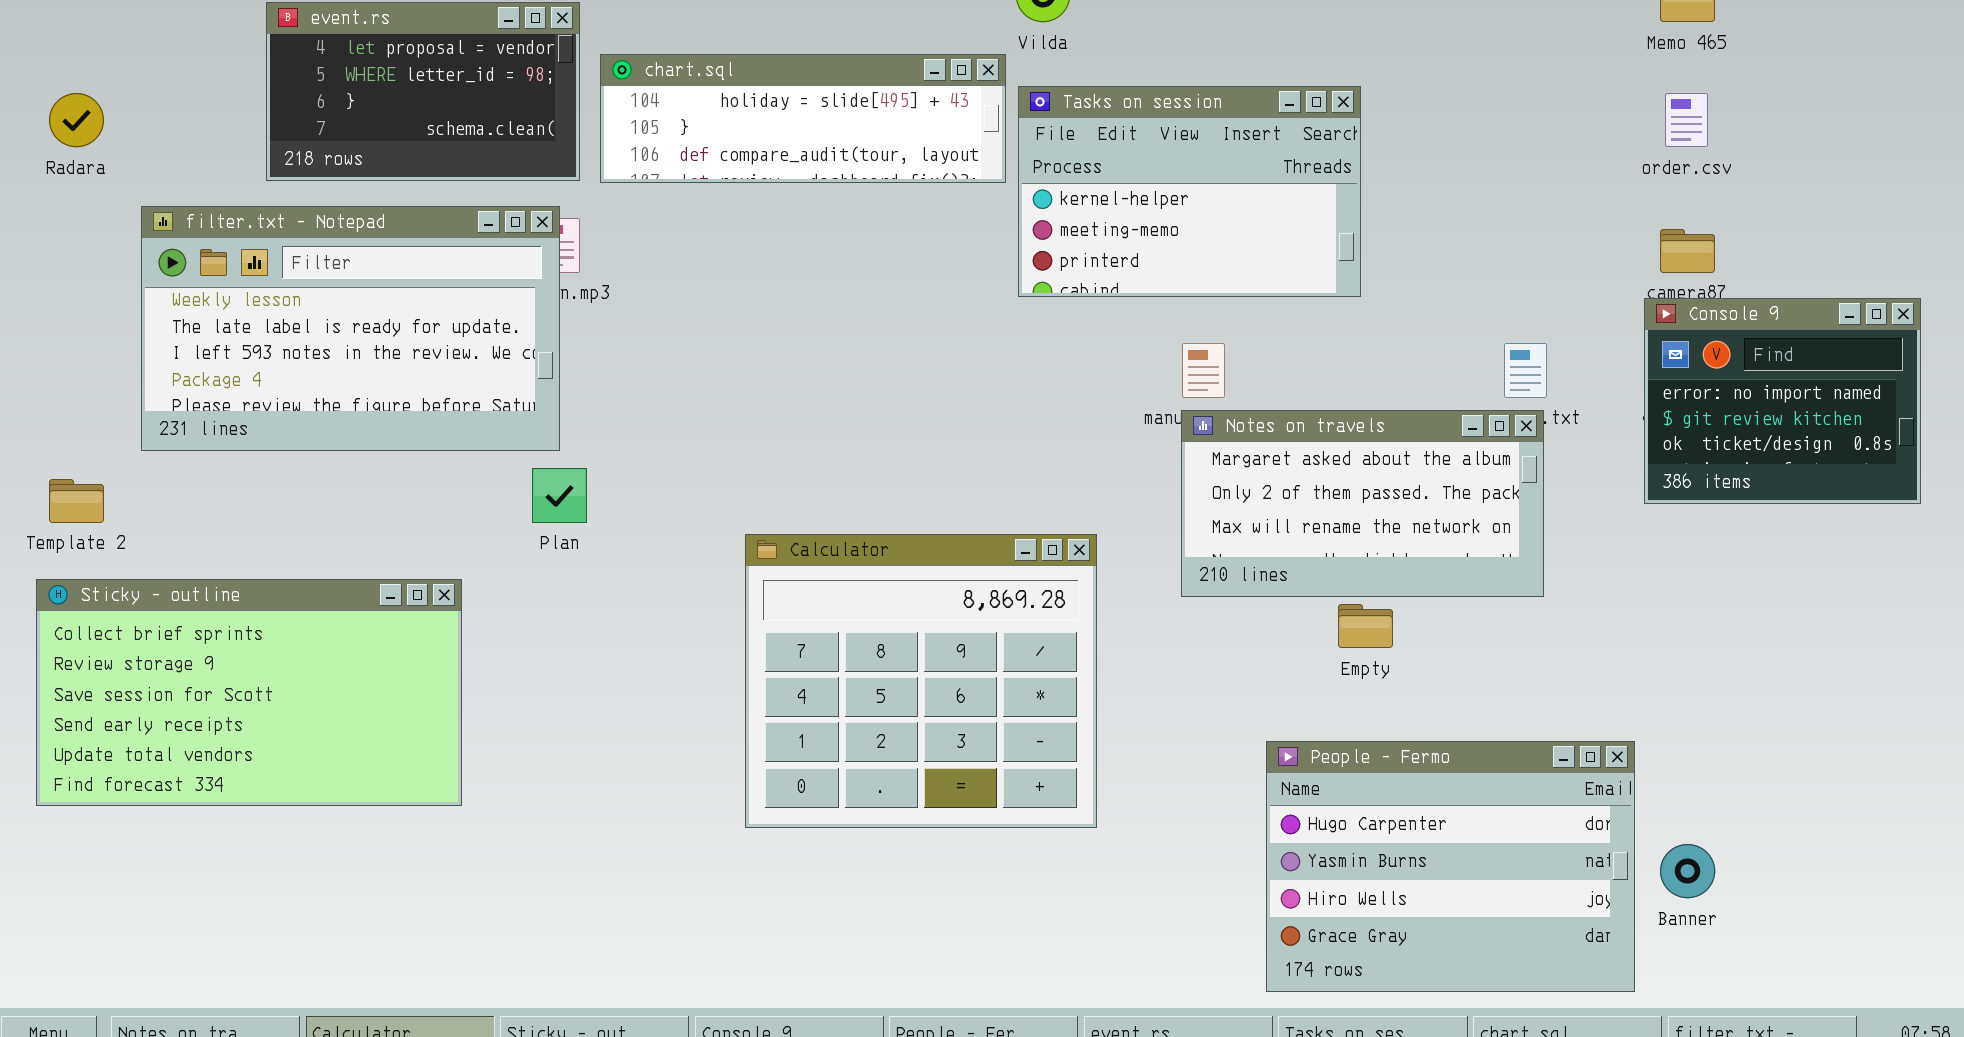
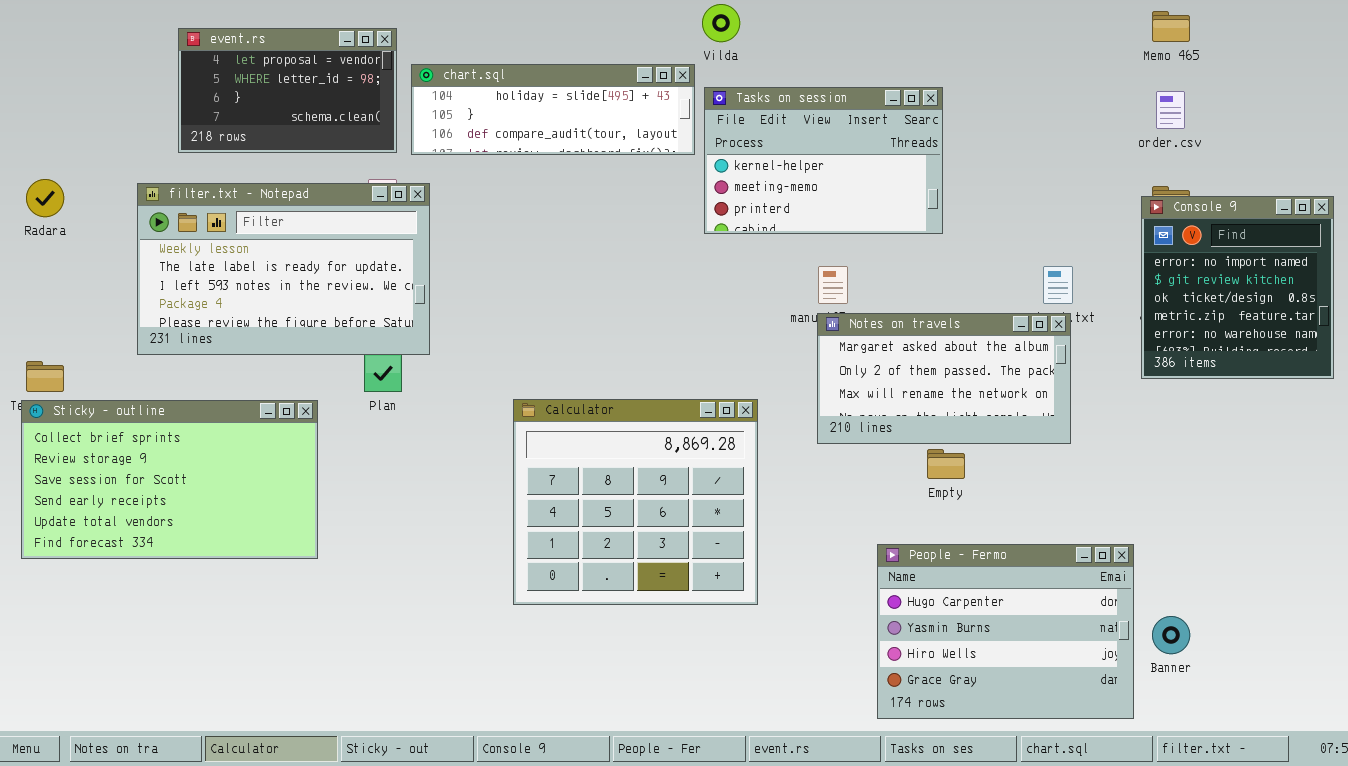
Radara: [49,93,104,147] -> [26,179,64,217], moved
filter.txt - Notepad: [141,206,560,451] -> [137,183,430,355], moved
Console 9: [1644,298,1921,504] -> [1141,196,1334,379], resized
Sticky - outline: [36,579,462,806] -> [21,400,318,559], moved

